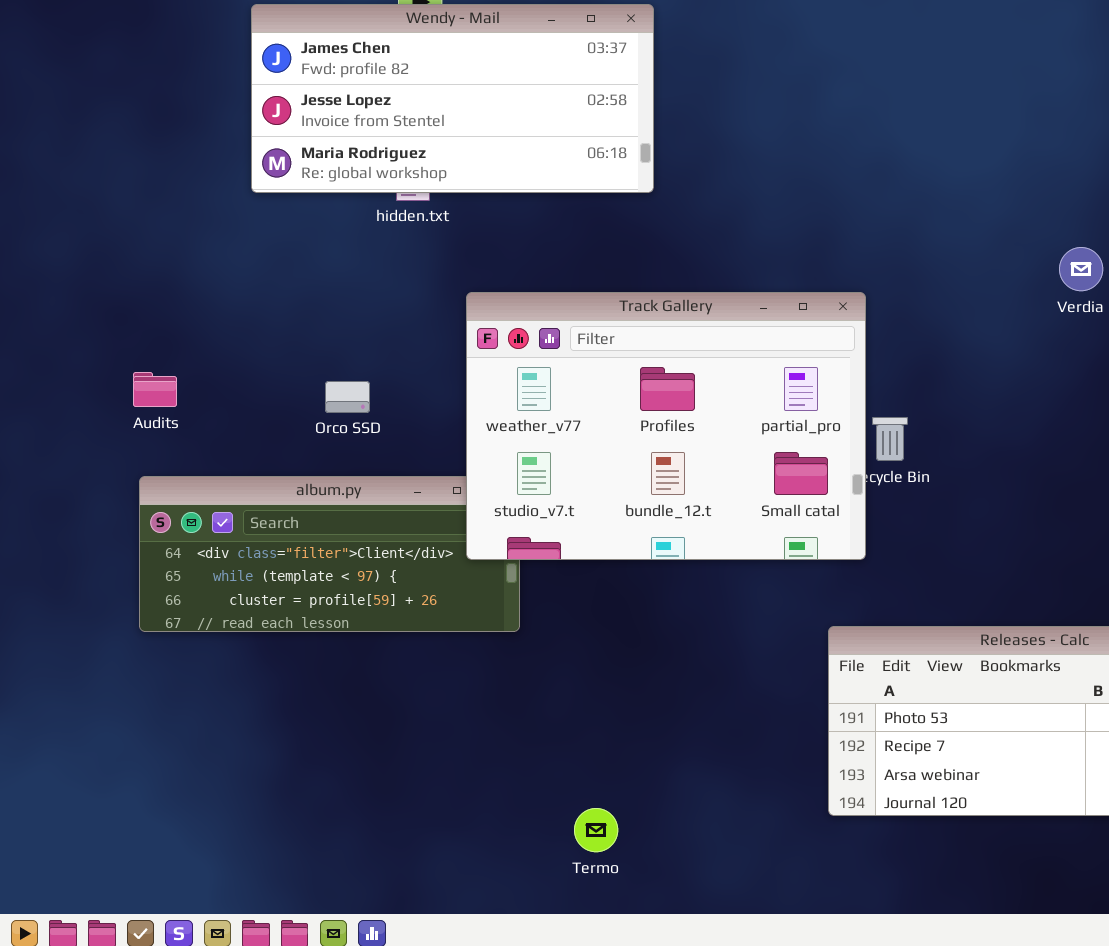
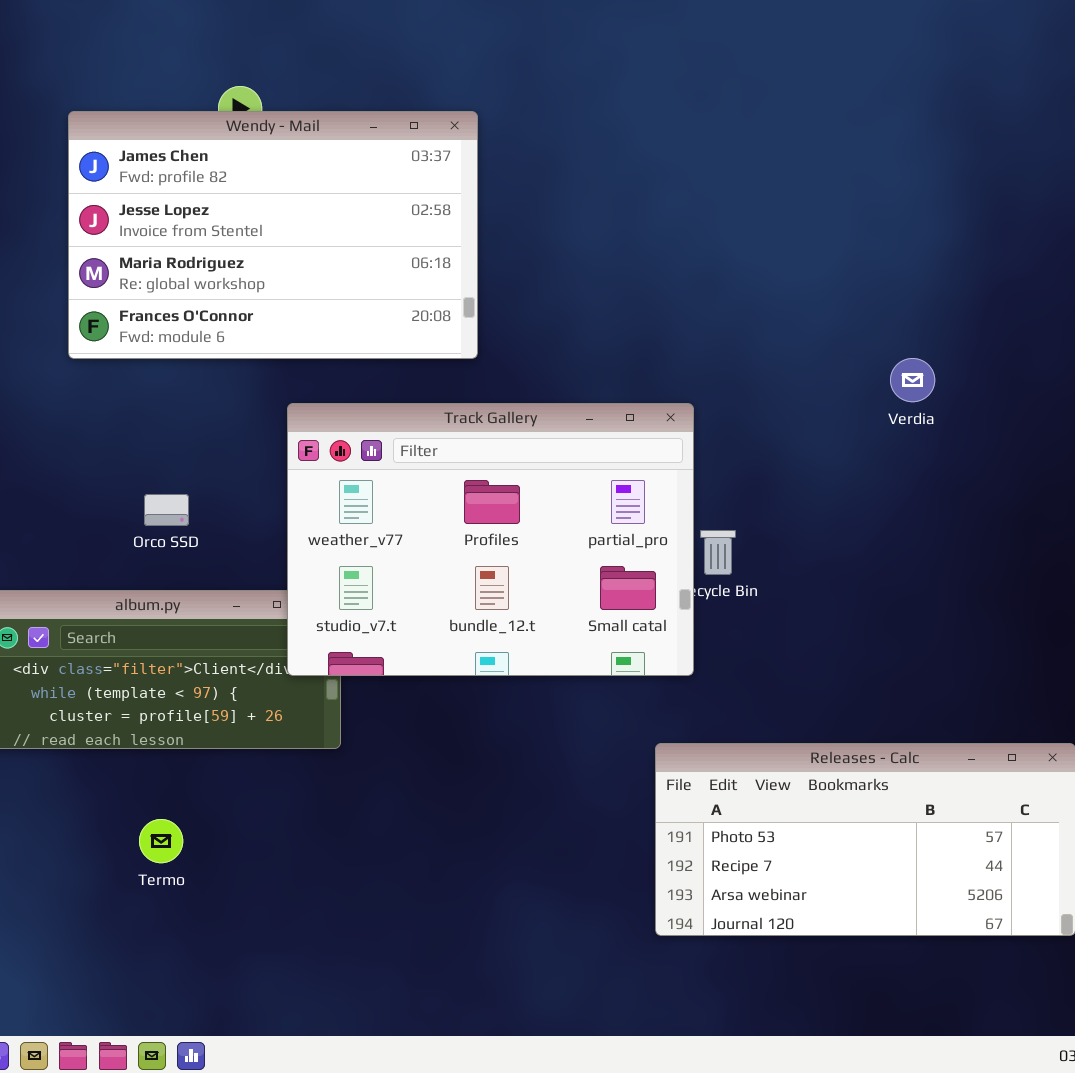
Wendy - Mail: [251,4,654,193] -> [68,111,478,359], resized
Termo: [574,808,618,852] -> [139,819,183,863], moved

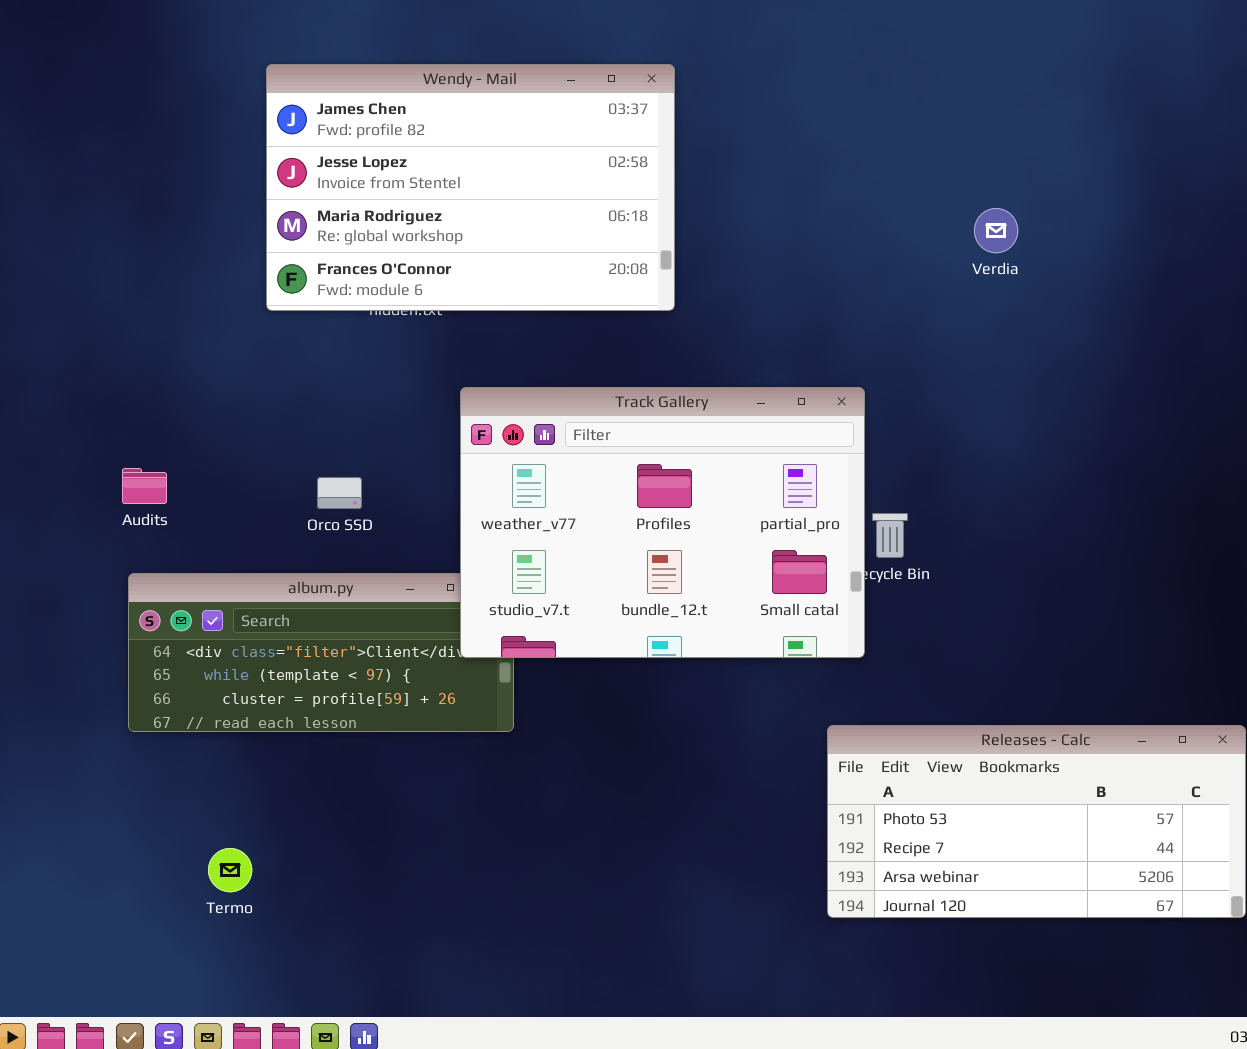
Wendy - Mail: [68,111,478,359] -> [266,64,675,311], moved
Verdia: [890,358,935,402] -> [974,208,1018,253], moved
Termo: [139,819,183,863] -> [208,848,252,892], moved

